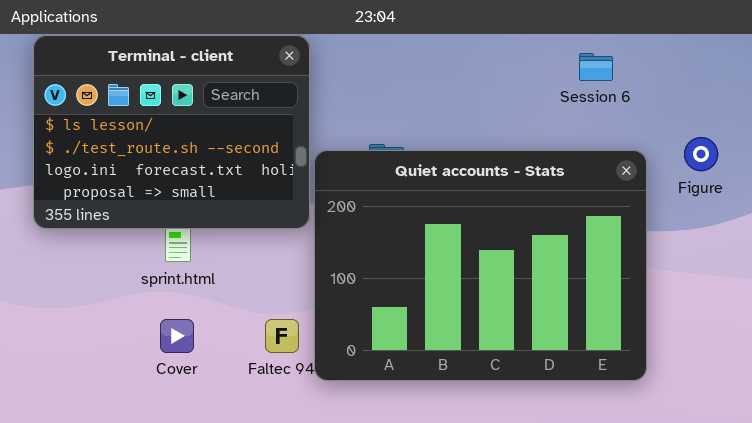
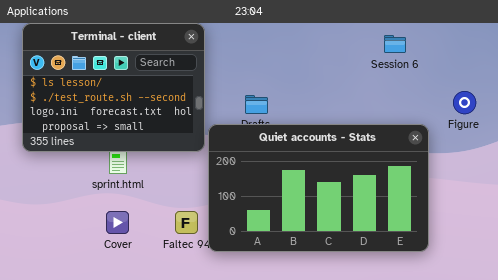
Quiet accounts - Stats: [314,150,647,381] -> [208,124,429,252], resized

